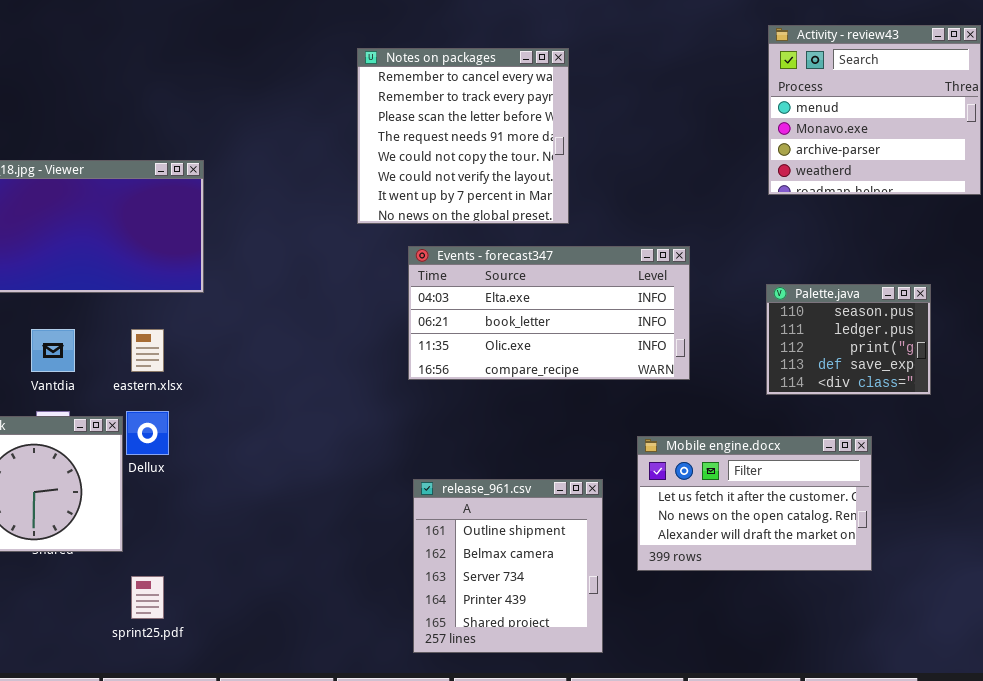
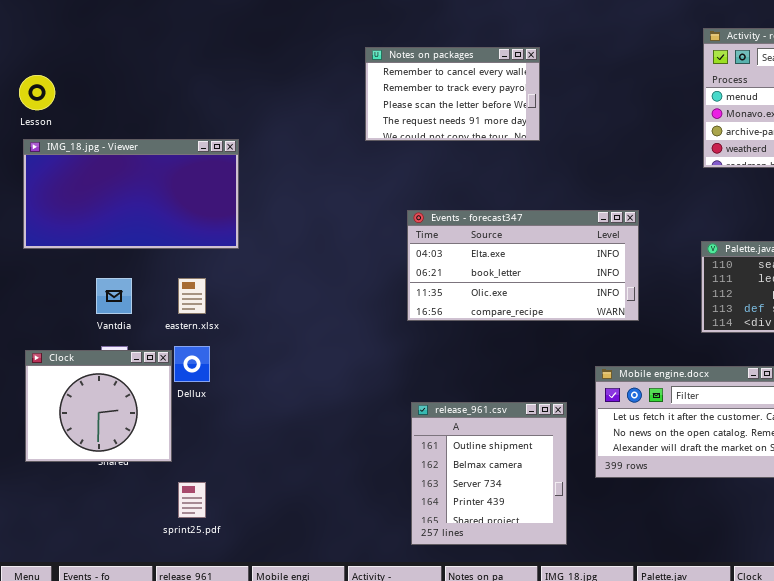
Notes on packages: [357,48,569,224] -> [365,47,540,141], resized

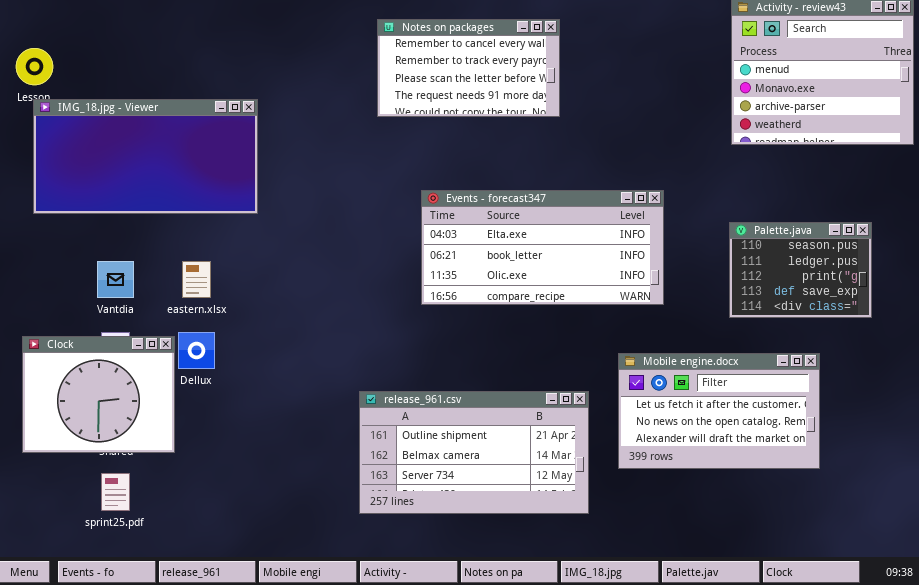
IMG_18.jpg - Viewer: [23,139,239,249] -> [33,99,258,214], moved
release_961.csv: [411,402,567,545] -> [359,391,589,514], resized
sprint25.pdf: [178,482,206,518] -> [101,473,130,511], moved

